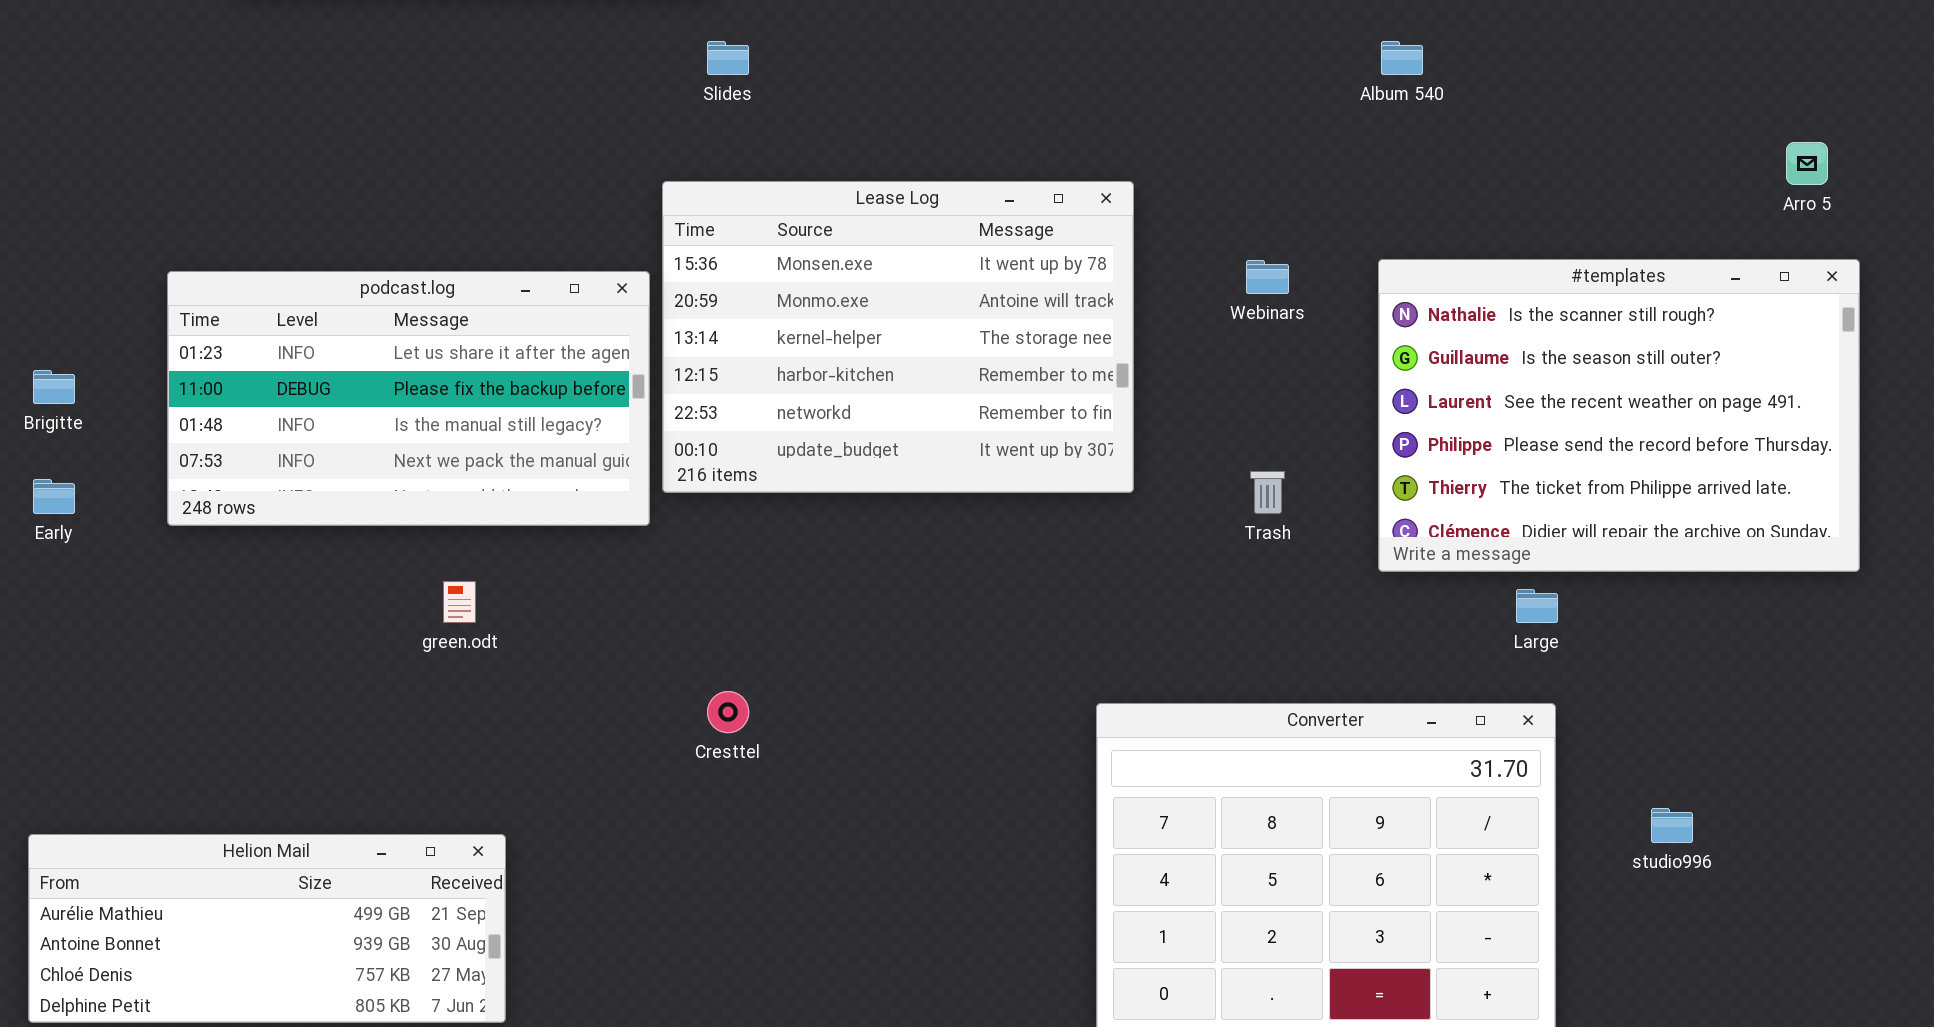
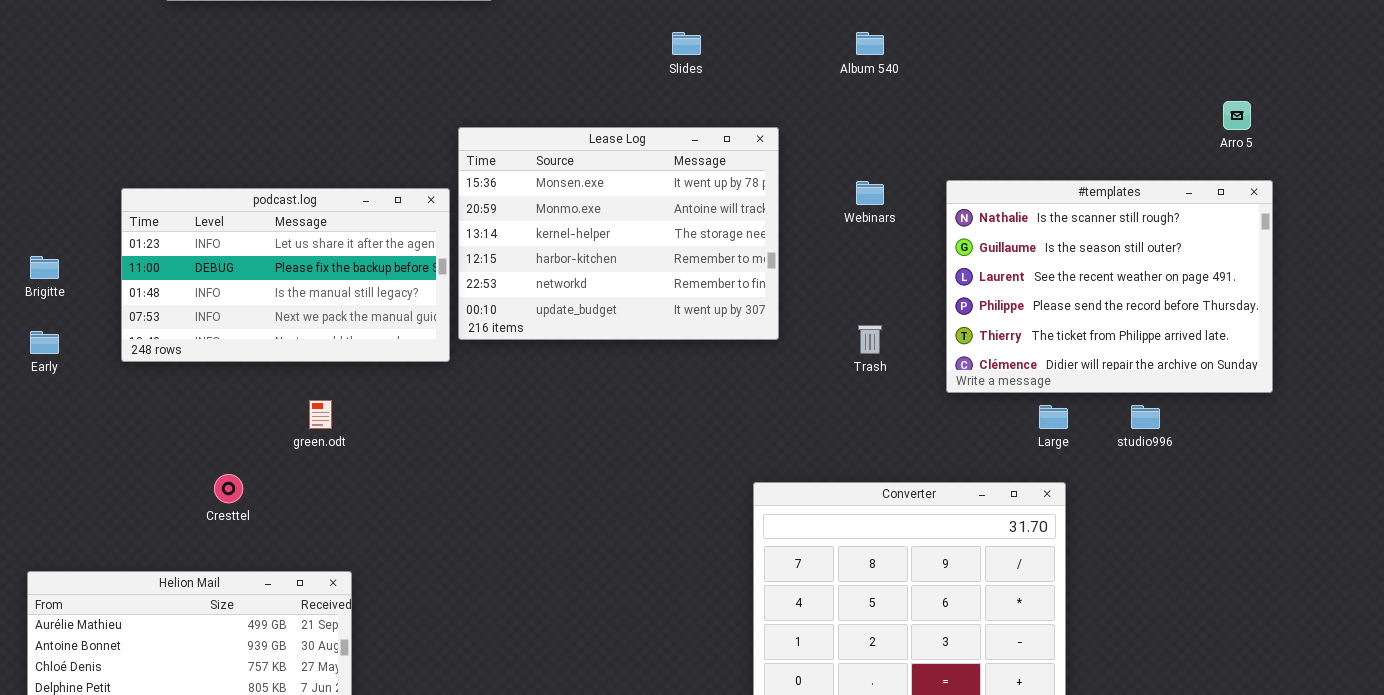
Slides: [707,41,749,75] -> [672,32,701,55], moved
Album 540: [1381,41,1423,75] -> [856,32,884,55], moved
Cresttel: [707,691,749,733] -> [214,474,243,503], moved
studio996: [1651,808,1693,843] -> [1131,405,1160,429], moved

